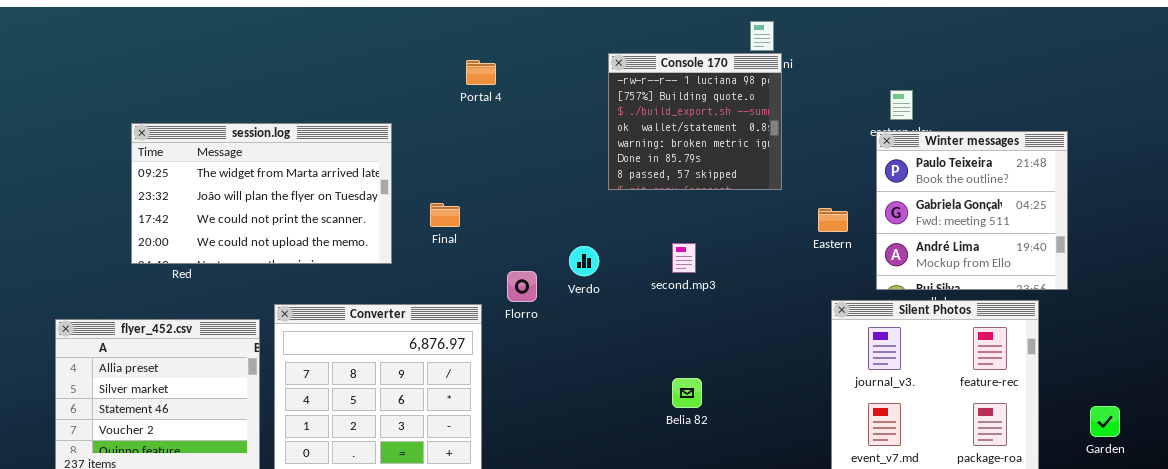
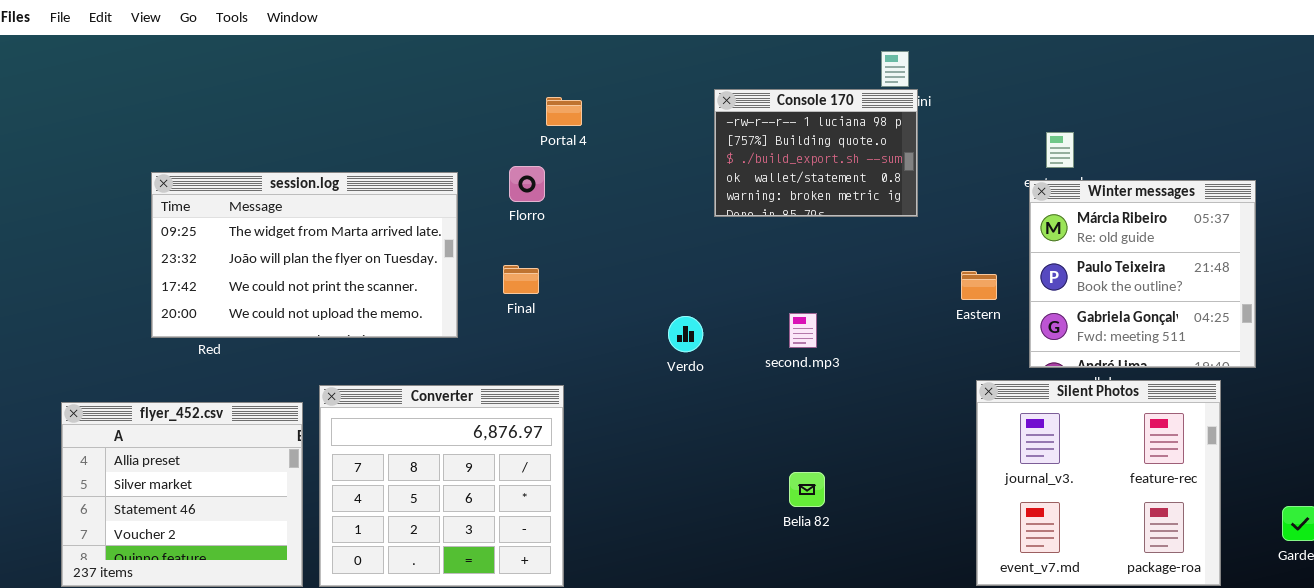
Console 170: [608,53,782,190] -> [714,89,918,217], resized
Winter messages: [876,131,1068,290] -> [1029,180,1256,368], scrolled up 1 row
Florro: [507,271,537,302] -> [509,166,545,202], moved

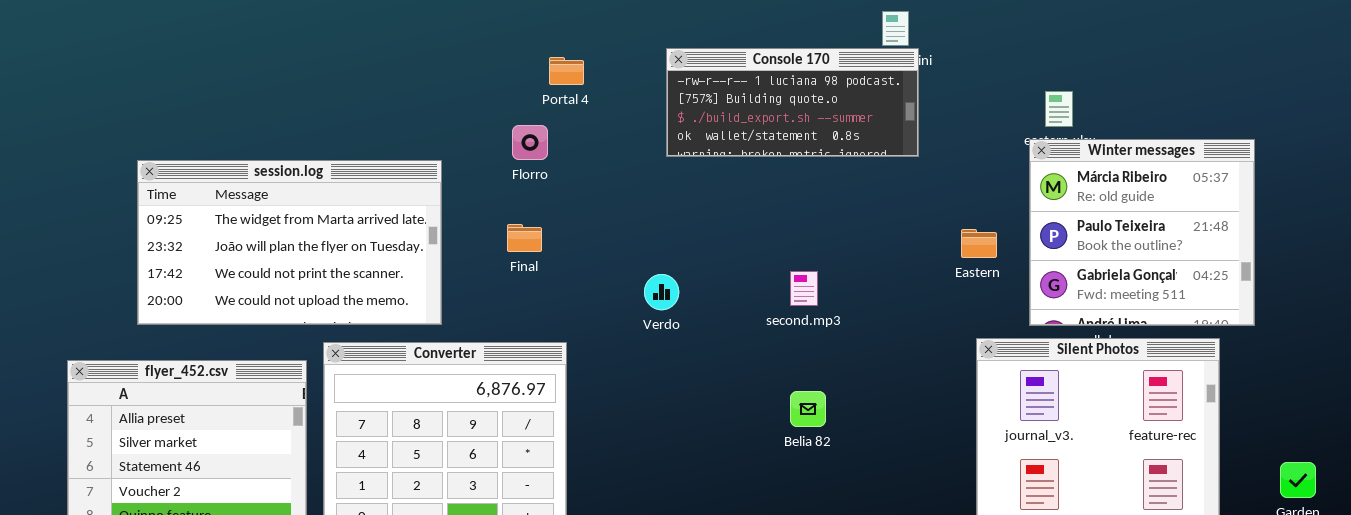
Console 170: [714,89,918,217] -> [666,48,919,157], resized
session.log: [151,172,458,338] -> [137,160,442,325], moved
Verdo: [668,316,703,352] -> [644,274,679,310], moved
Belia 82: [789,472,825,507] -> [790,391,826,427], moved

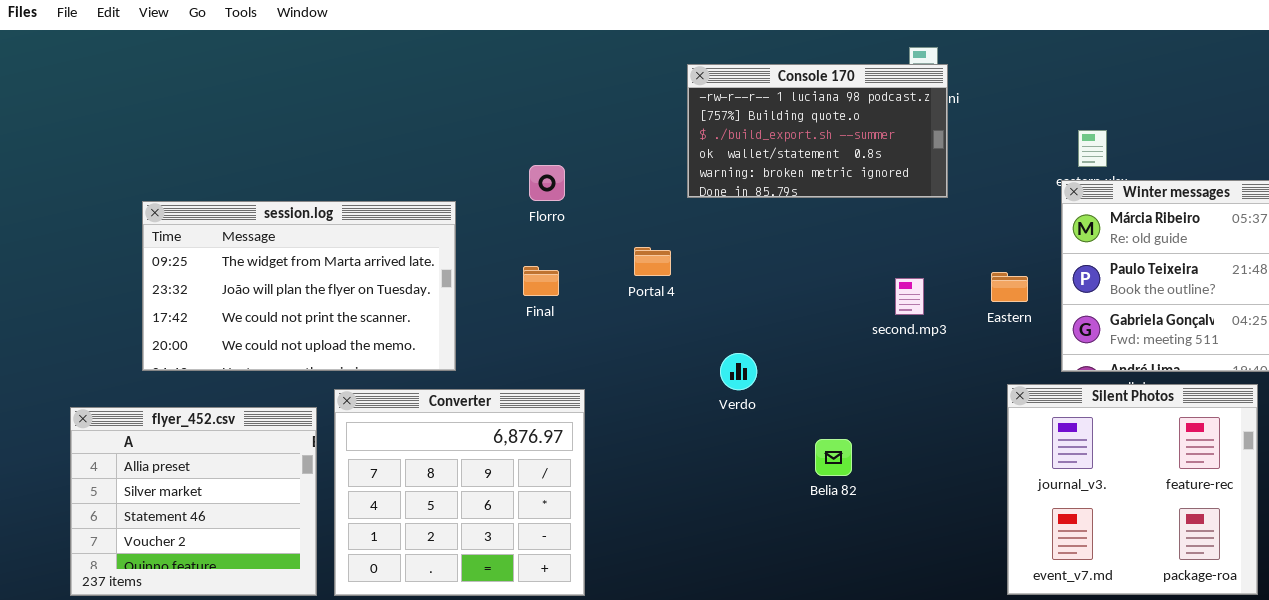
Console 170: [666,48,919,157] -> [687,64,948,198], resized
Portal 4: [549,57,584,85] -> [634,247,671,276], moved
second.mp3: [790,271,818,306] -> [895,278,924,315], moved
Verdo: [644,274,679,310] -> [720,353,757,390], moved

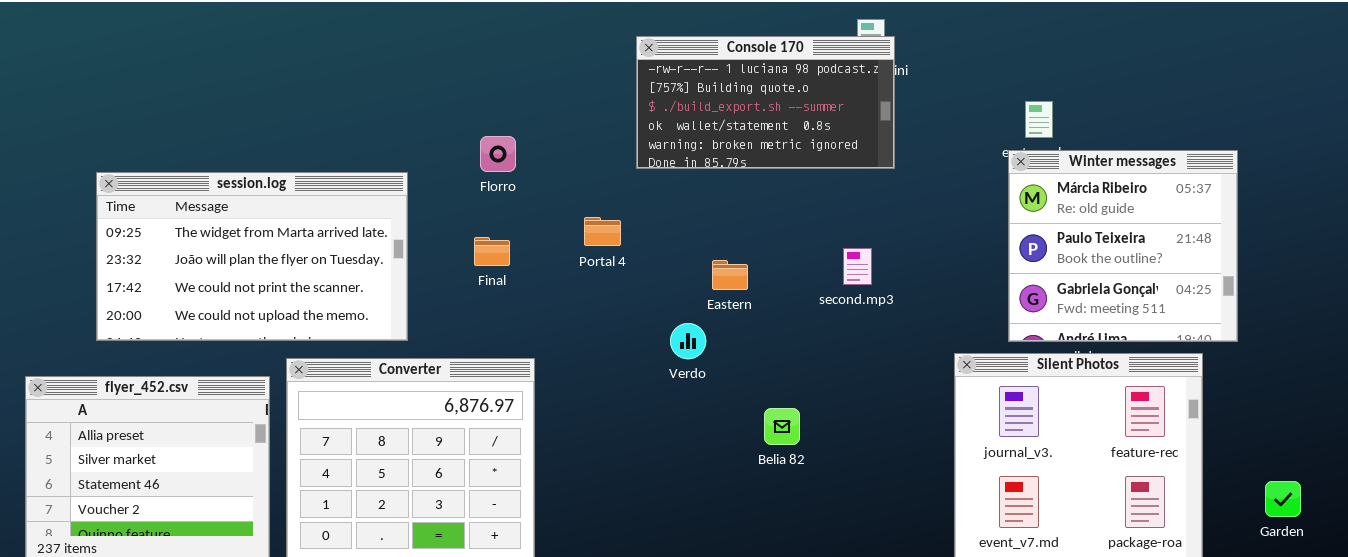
Eastern: [991,272,1028,302] -> [712,260,748,290], moved

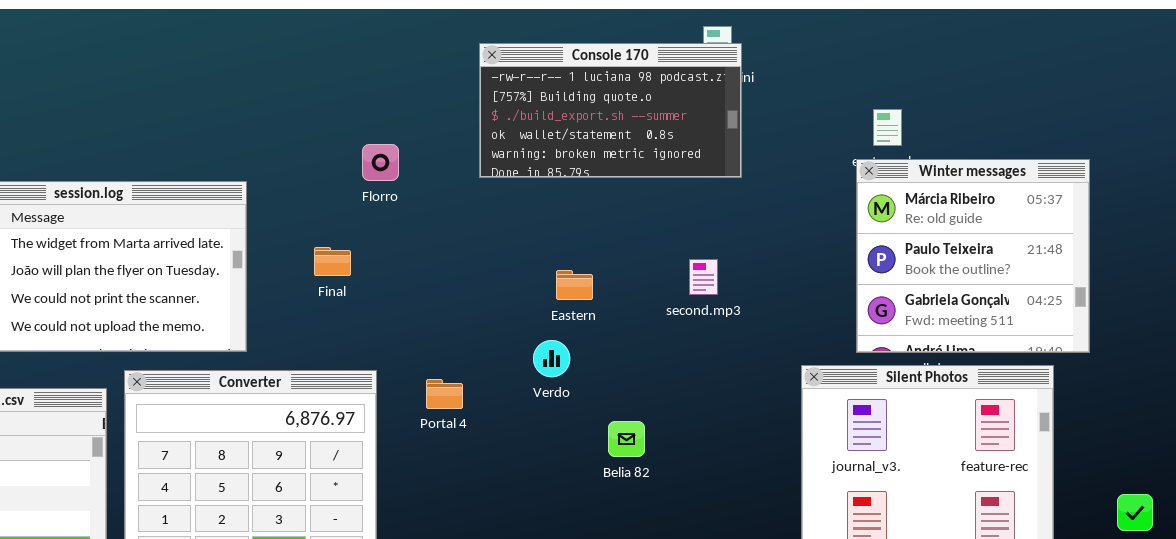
Florro: [480,136,516,172] -> [362,144,399,181], moved
Portal 4: [584,217,621,246] -> [426,379,463,409], moved
Verdo: [670,323,706,359] -> [533,340,570,377], moved

